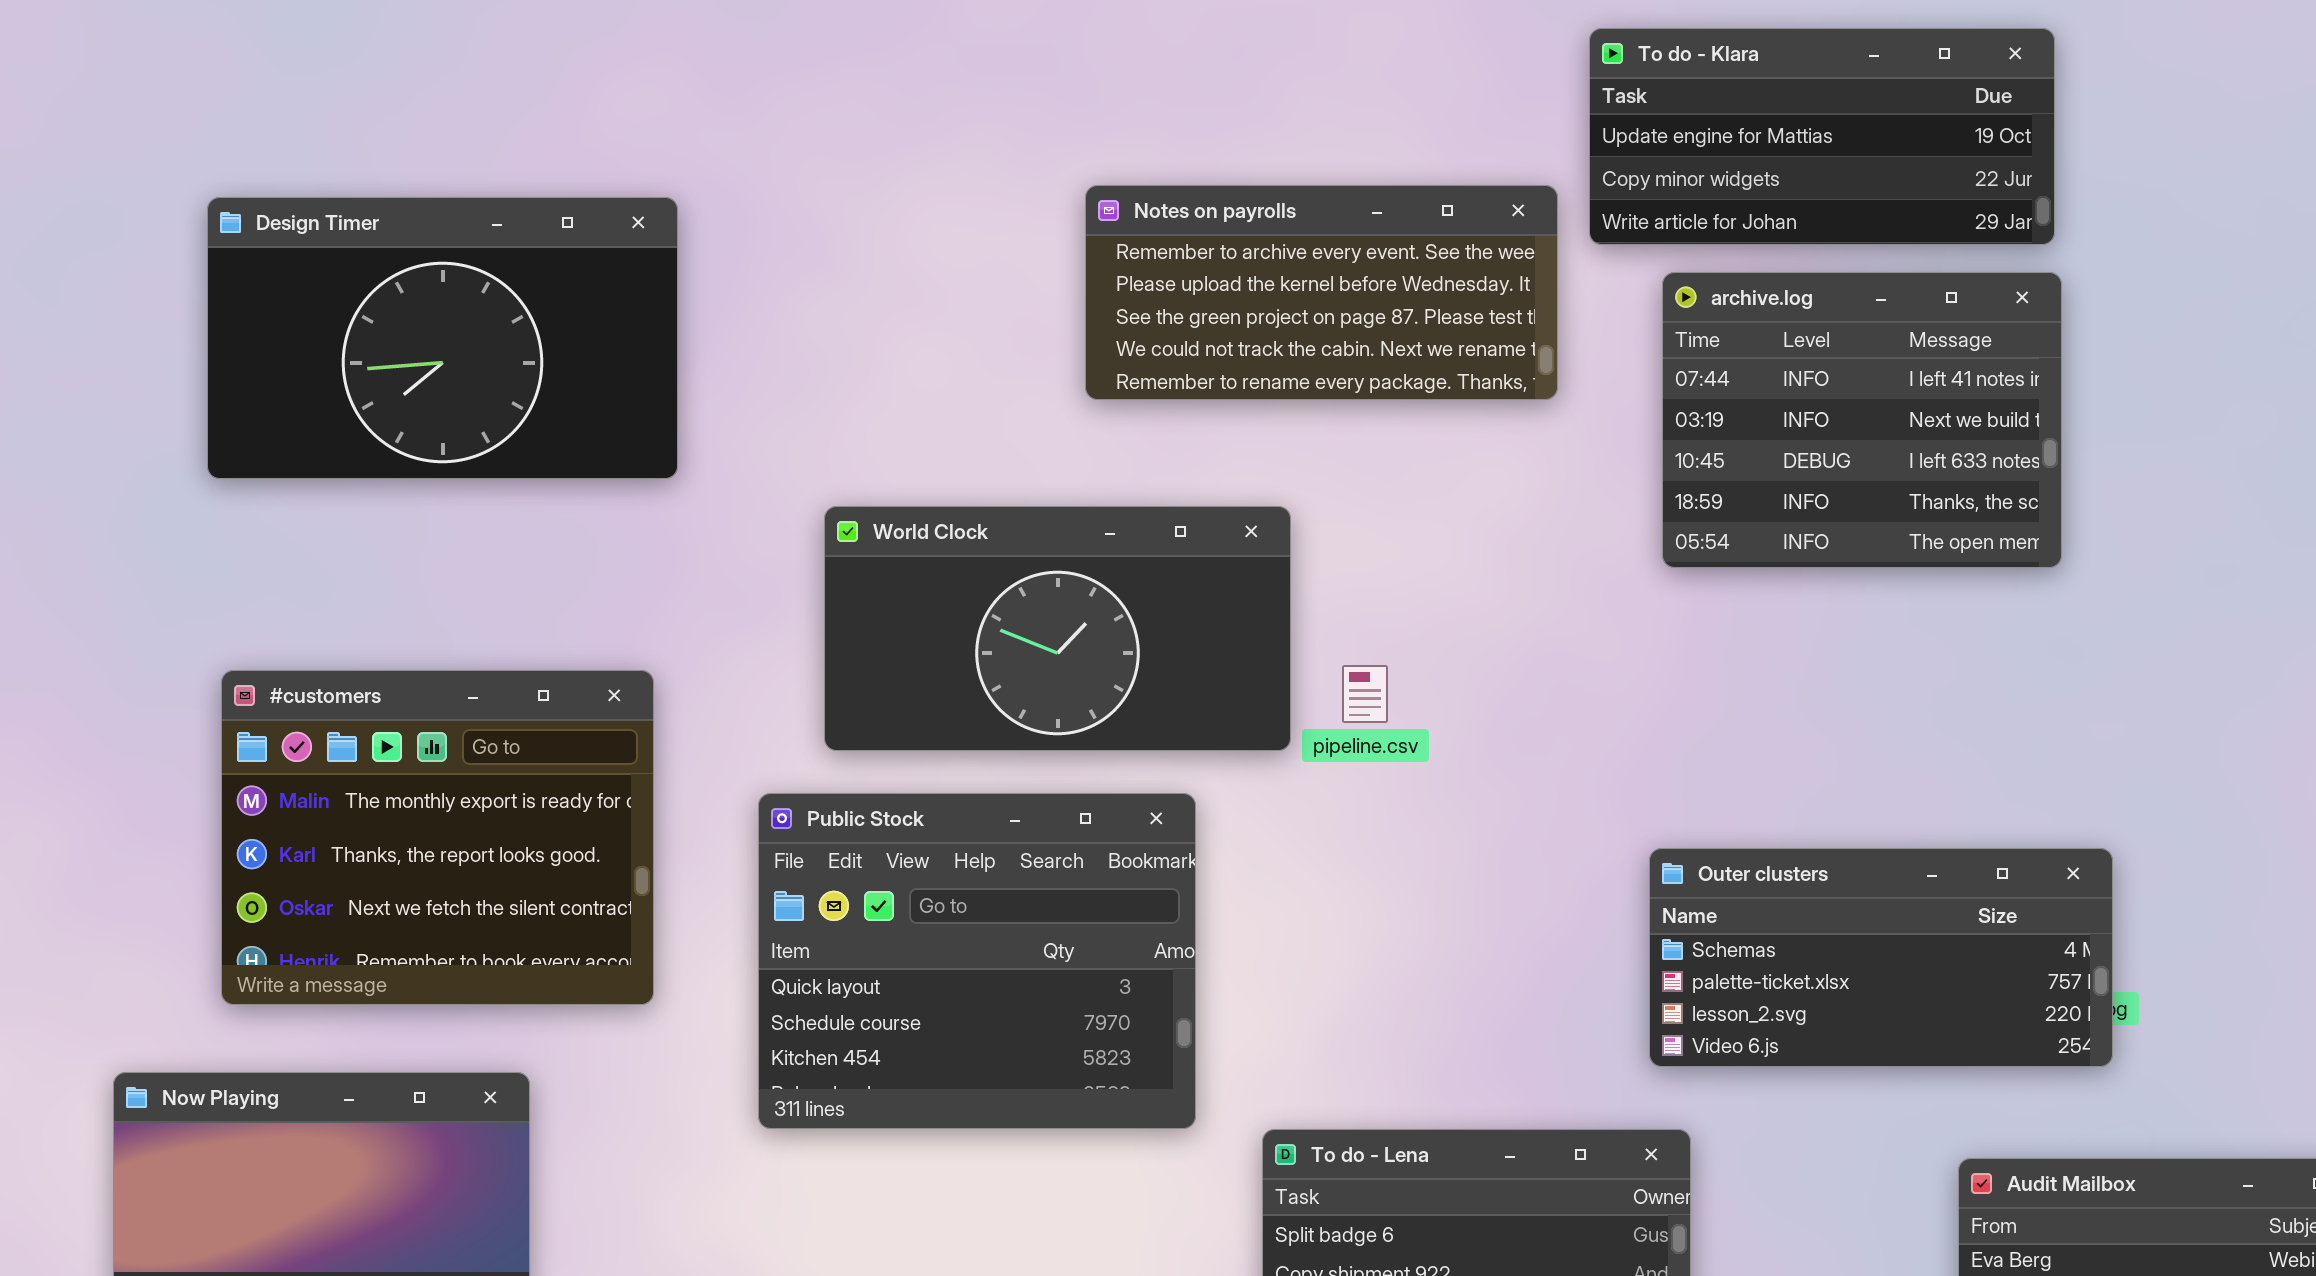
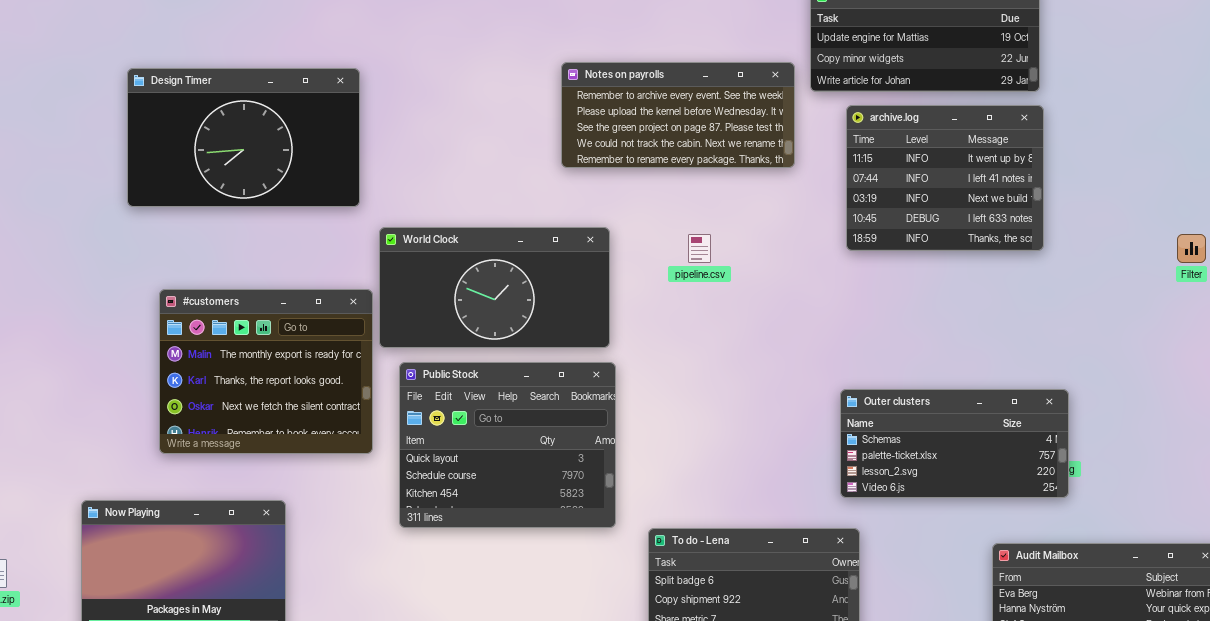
archive.log: [1662,272,2062,568] -> [846,105,1044,251], scrolled up 1 row
World Clock: [824,506,1291,751] -> [379,227,610,348], moved
pipeline.csv: [1342,665,1388,723] -> [688,234,711,263], moved
#customers: [221,670,654,1005] -> [159,289,373,454], moved

